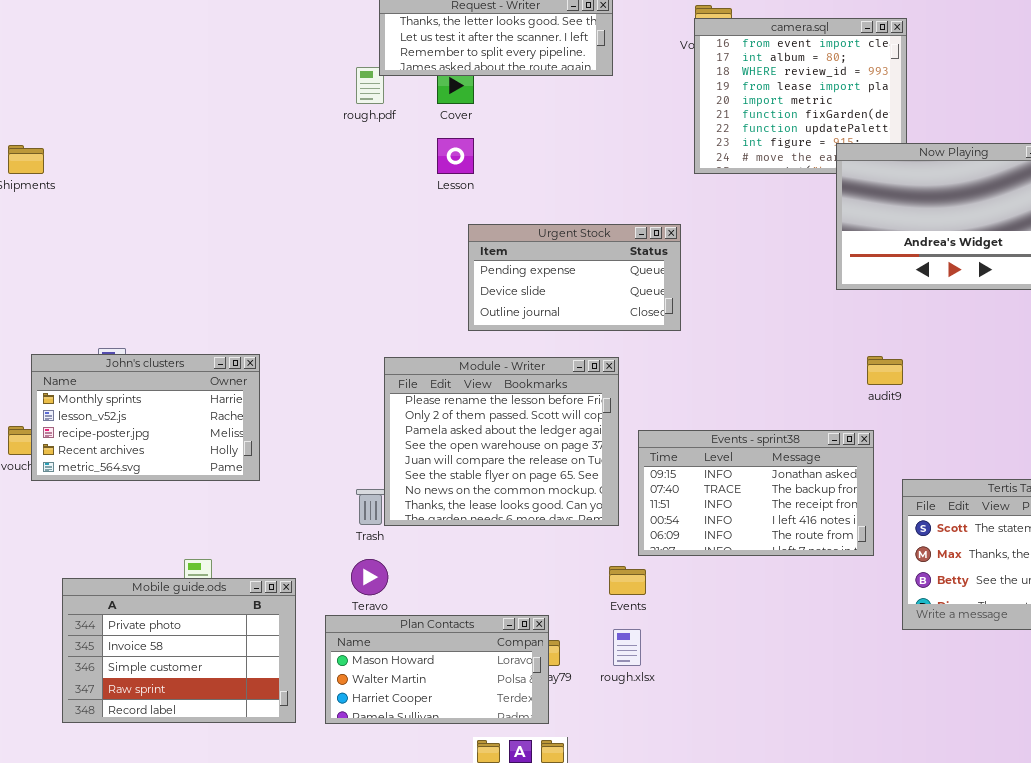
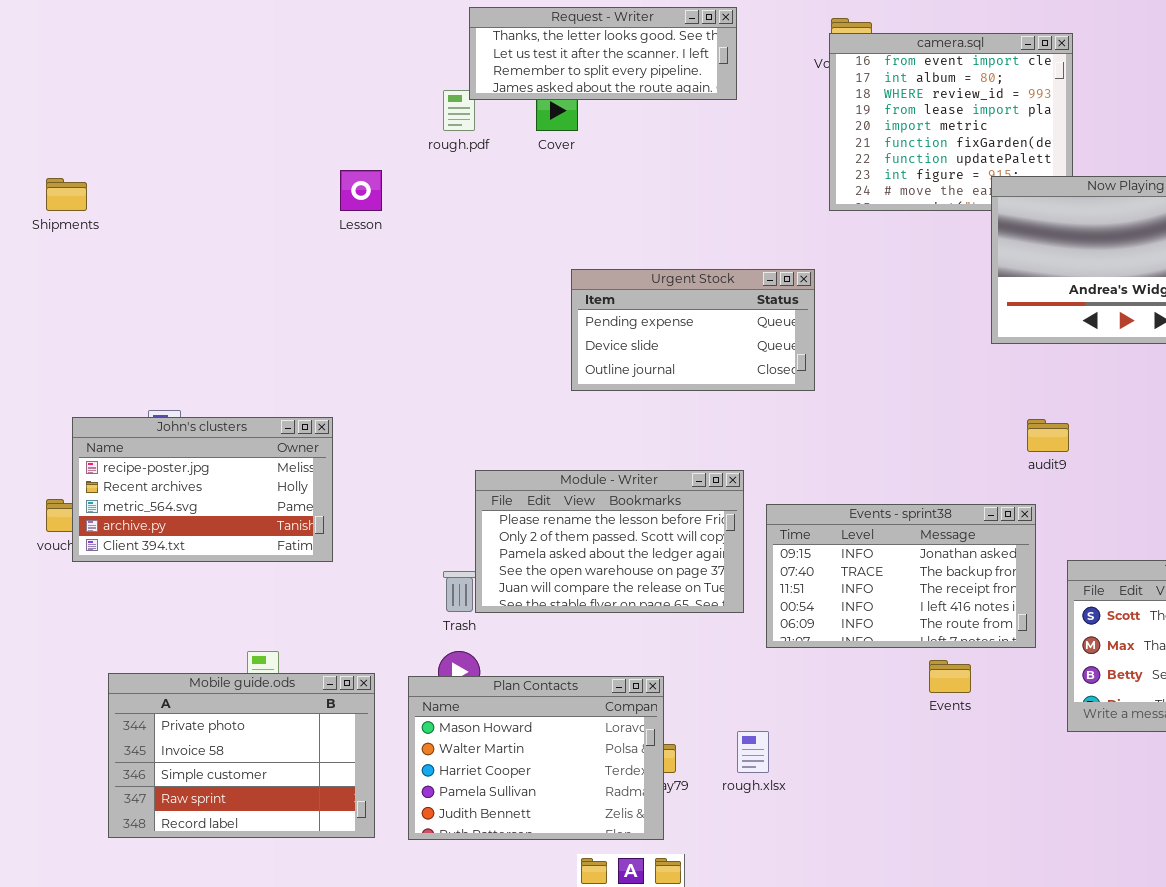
Lesson: [437,138,474,174] -> [340,170,382,211], moved
John's clusters: [31,354,260,481] -> [72,417,333,562], scrolled down 2 rows
Module - Writer: [384,357,619,526] -> [475,470,744,613], resized
Events: [609,566,646,595] -> [929,660,971,693], moved
Plan Contacts: [325,615,549,724] -> [408,676,664,840], resized

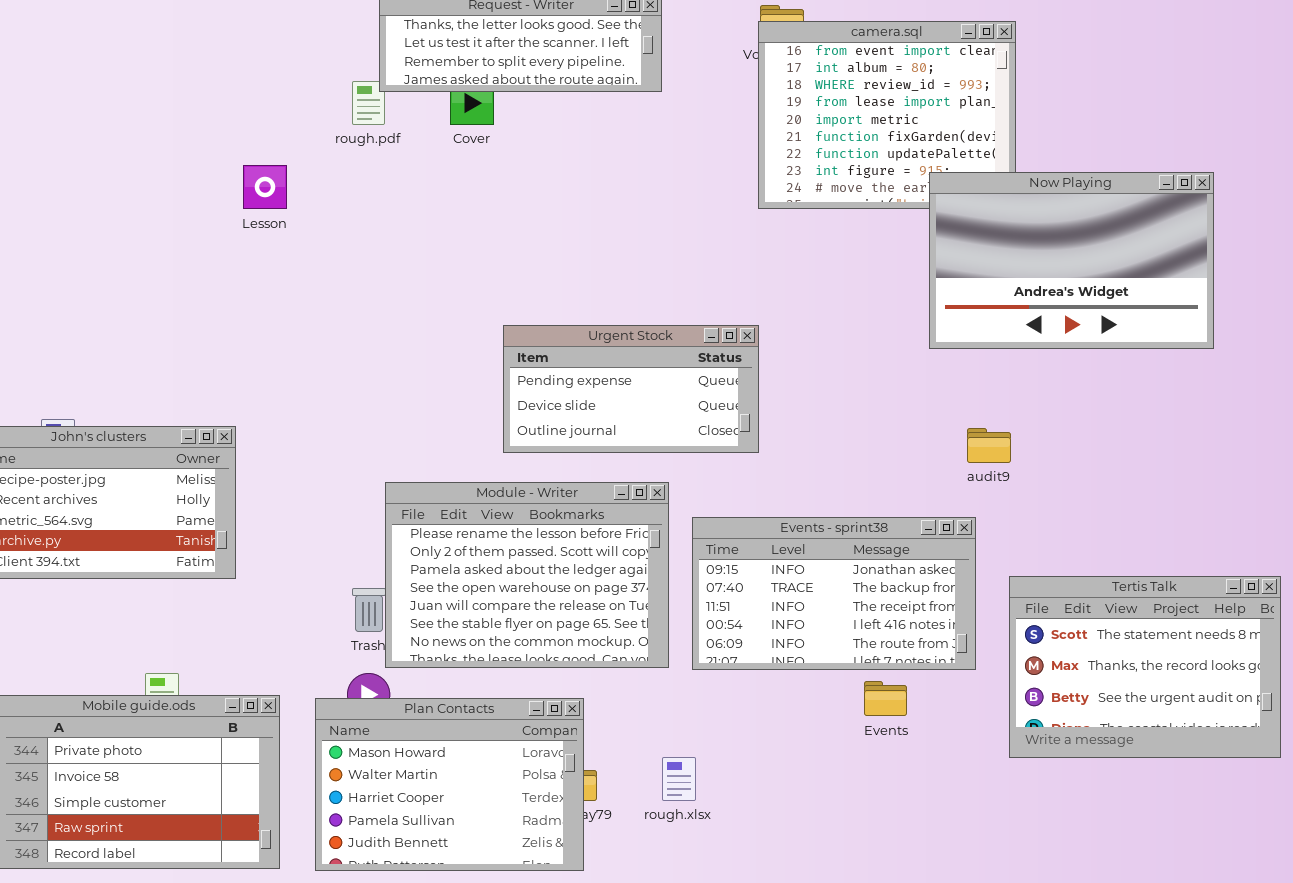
Urgent Stock: [571,269,815,391] -> [503,325,759,453], moved
Module - Writer: [475,470,744,613] -> [385,482,669,668], resized

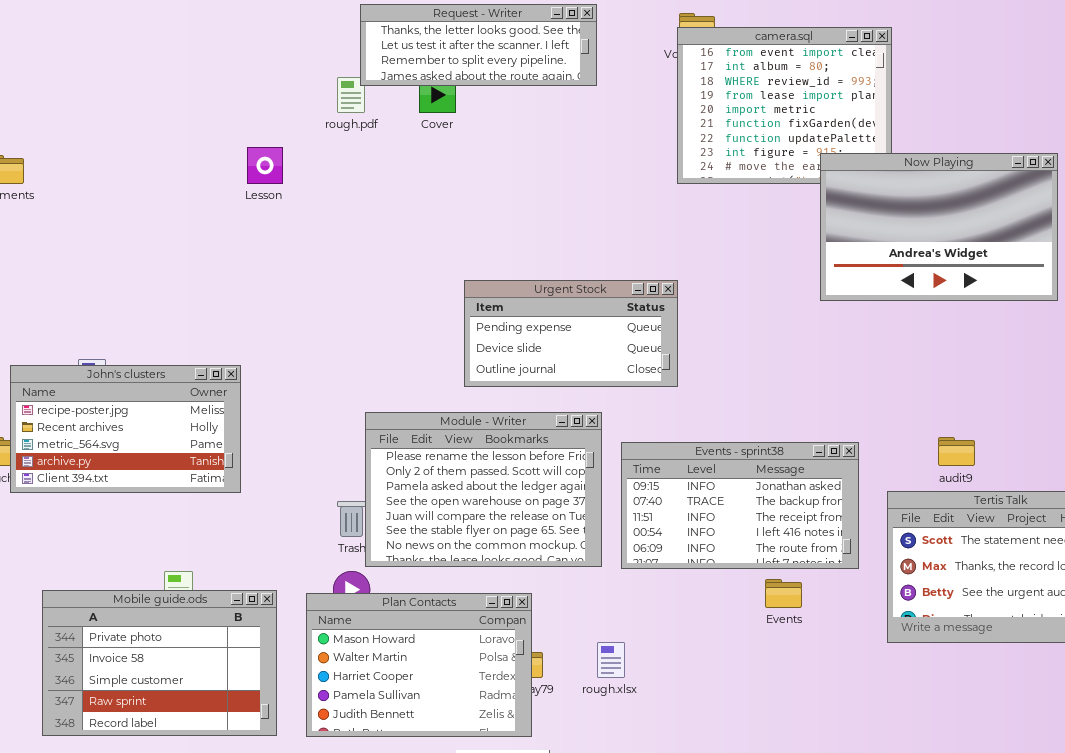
audit9: [967,428,1011,463] -> [938,437,975,466], moved

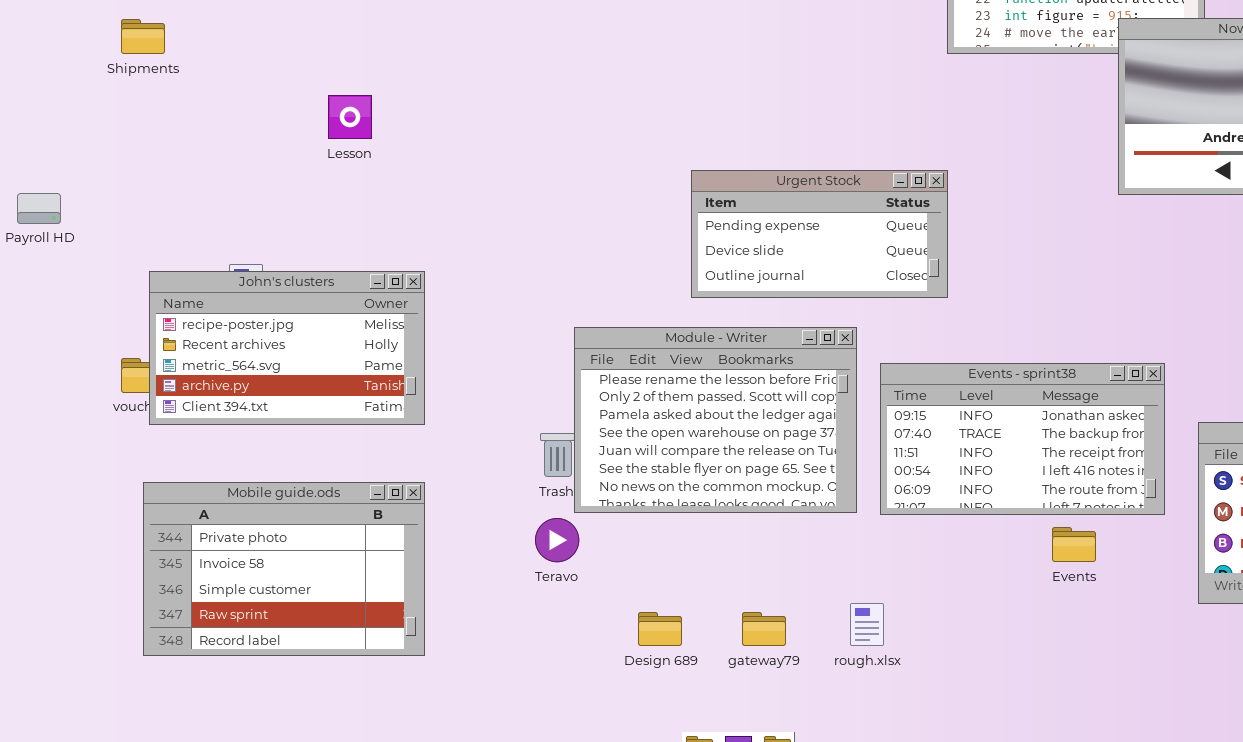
Lesson: [247,147,283,184] -> [328,95,372,139], moved
Mobile guide.ods: [42,590,277,736] -> [143,482,425,656], moved
Plan Contacts: [306,593,532,737] -> none, closed

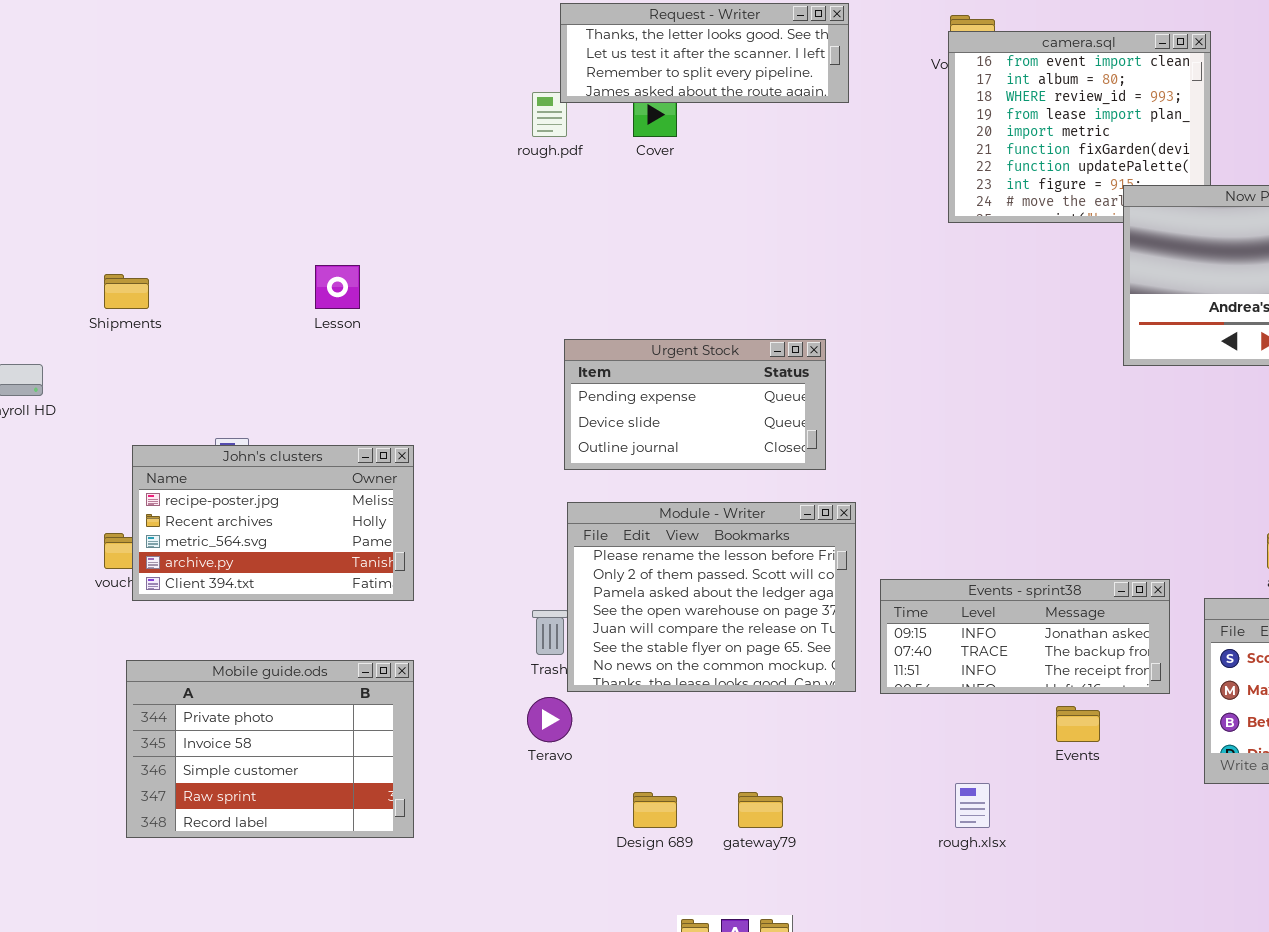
Shipments: [121,19,165,54] -> [104,274,149,309], moved
Urgent Stock: [691,170,948,298] -> [564,339,826,470], moved
Events - sprint38: [880,363,1165,515] -> [880,579,1170,694], resized
rough.xlsx: [850,603,884,646] -> [955,783,990,828], moved

